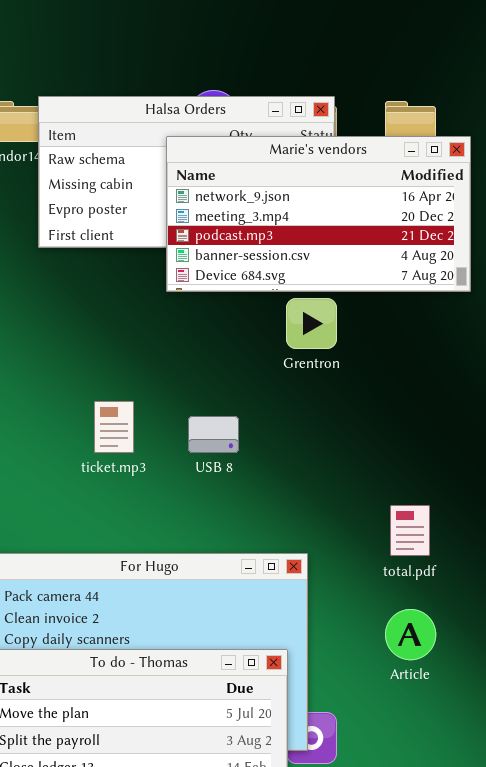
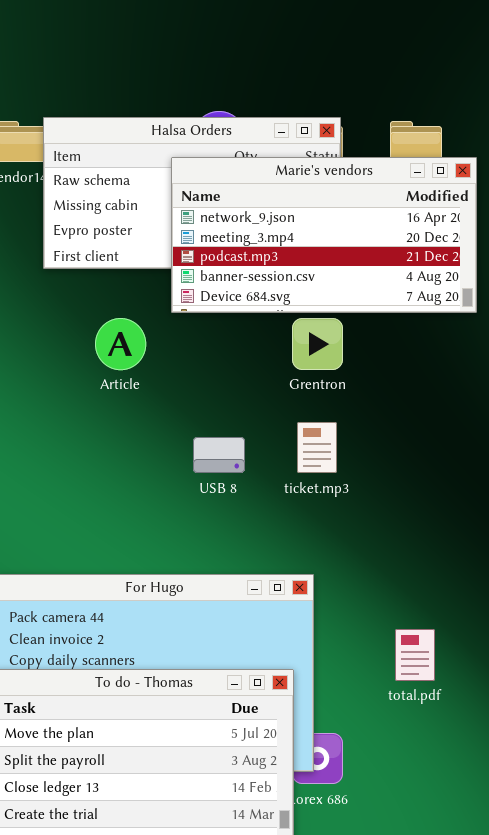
ticket.mp3: [94,401,134,453] -> [297,422,337,473], moved
total.pdf: [390,505,430,556] -> [395,629,435,681], moved
Article: [385,609,436,660] -> [95,318,146,370], moved

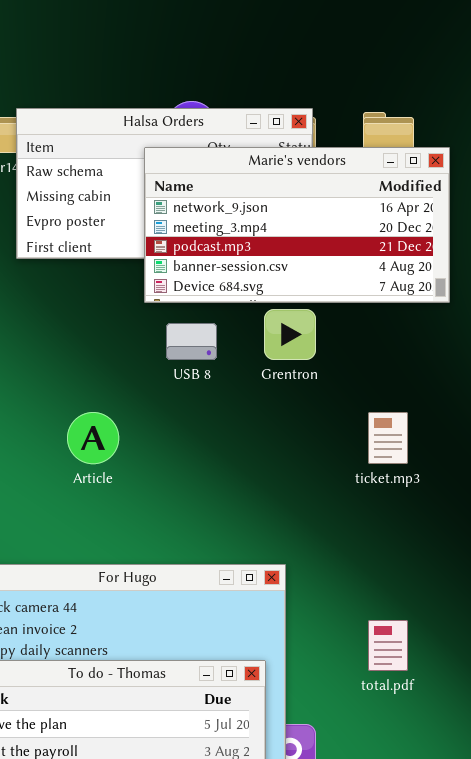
Article: [95,318,146,370] -> [67,412,119,464], moved
ticket.mp3: [297,422,337,473] -> [368,412,408,464], moved
USB 8: [193,437,245,473] -> [166,323,217,360], moved

